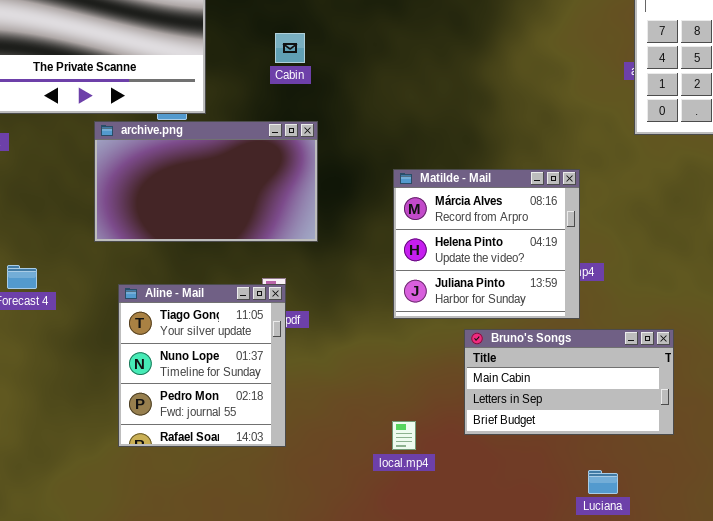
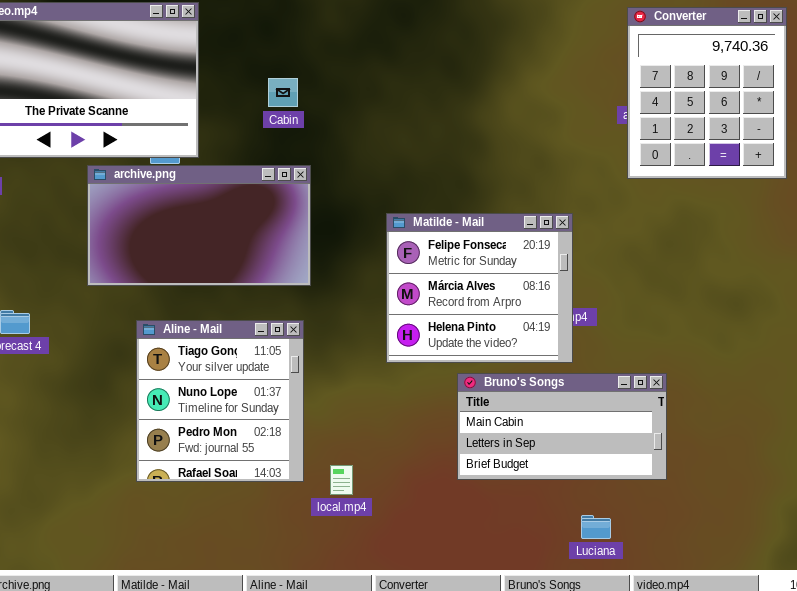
Matilde - Mail: [393,169,580,319] -> [386,213,573,363], scrolled up 1 row
Aline - Mail: [118,284,286,447] -> [136,320,304,482], moved
local.mp4: [392,421,416,450] -> [330,465,353,495], moved

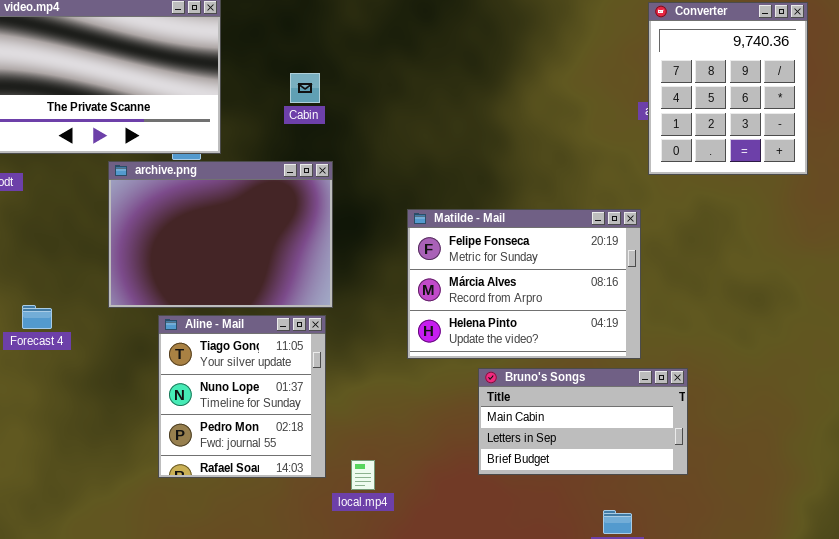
archive.png: [87,165,311,286] -> [108,161,333,308], resized
Matilde - Mail: [386,213,573,363] -> [407,209,641,359], resized

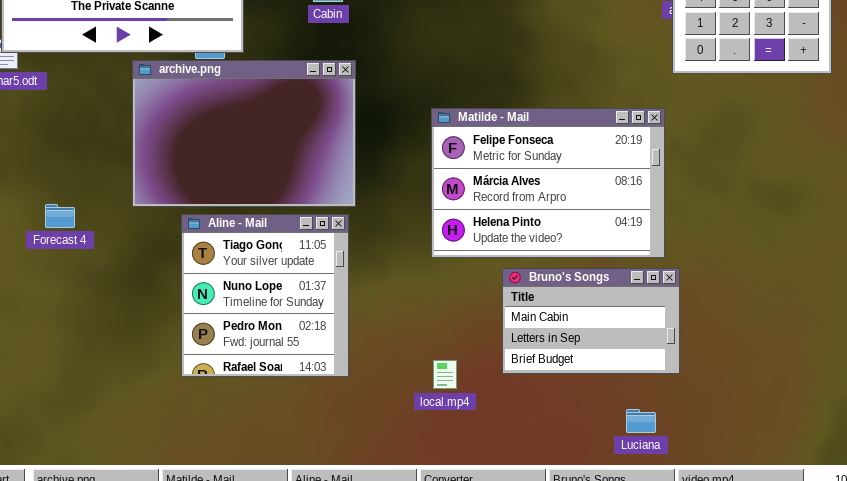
Bruno's Songs: [478,368,688,475] -> [502,268,680,374], resized
local.mp4: [351,460,375,490] -> [433,360,457,389], moved

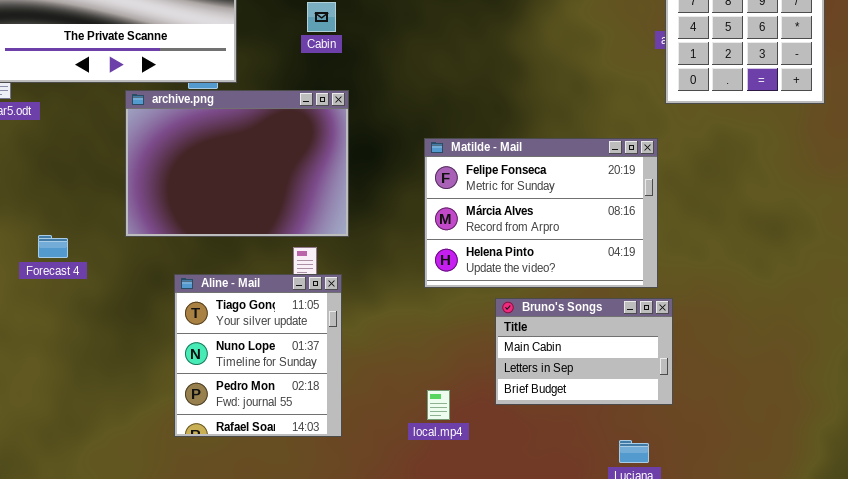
Aline - Mail: [181,214,349,377] -> [174,274,342,437], moved

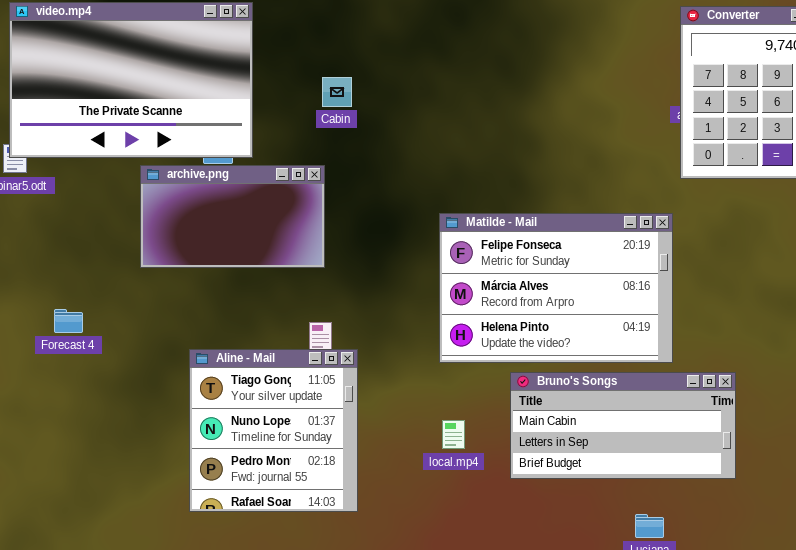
archive.png: [125,90,349,237] -> [140,165,325,268], resized
Bruno's Songs: [495,298,673,405] -> [510,372,736,479], resized
local.mp4: [427,390,450,420] -> [442,420,465,449], moved

